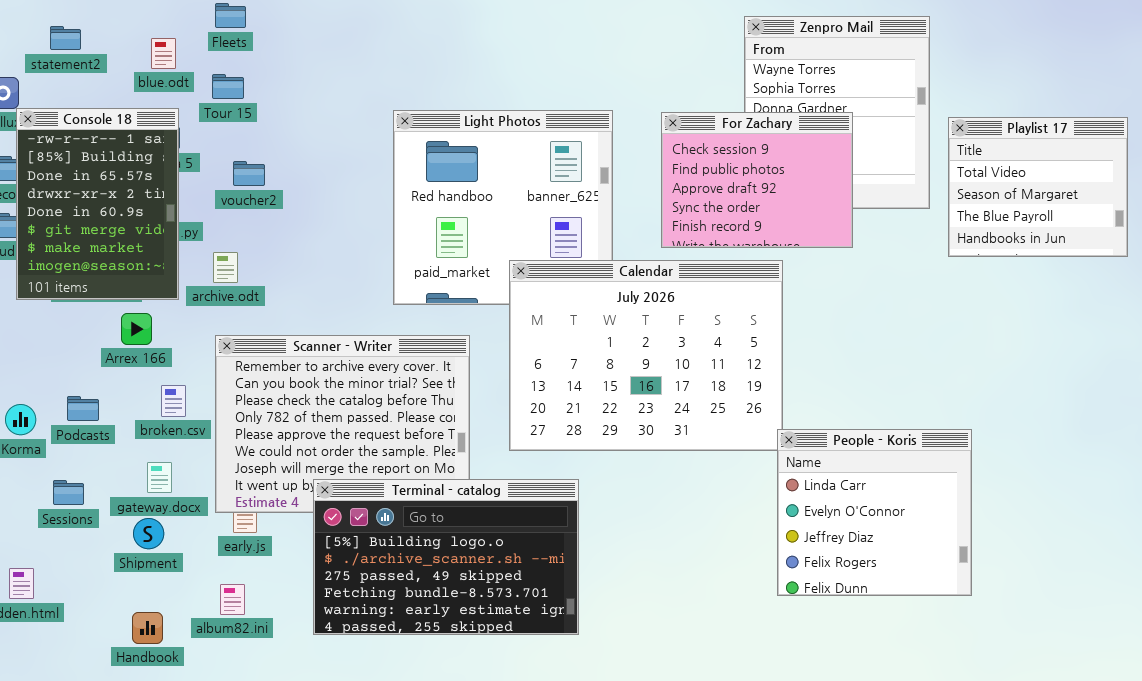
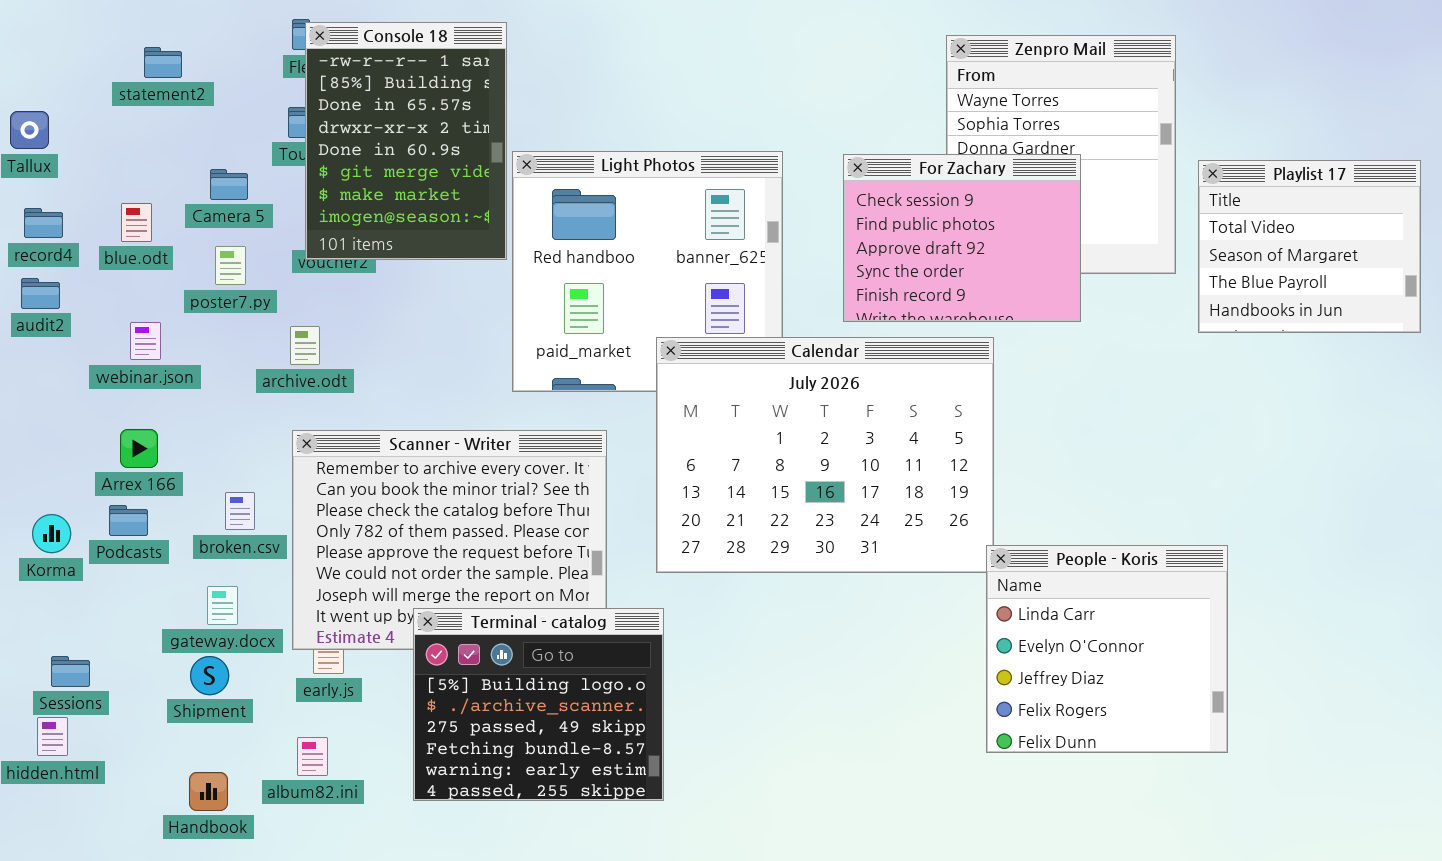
statement2: [50,26,81,50] -> [144,47,182,78], moved
blue.odt: [151,38,176,69] -> [121,203,152,242], moved
Console 18: [16,108,179,300] -> [305,22,507,260], moved
Arrex 166: [121,313,152,345] -> [120,429,158,468], moved
Terminal - catalog: [313,479,579,635] -> [413,608,664,801], resized
Sessions: [53,480,84,505] -> [51,656,90,687], moved

